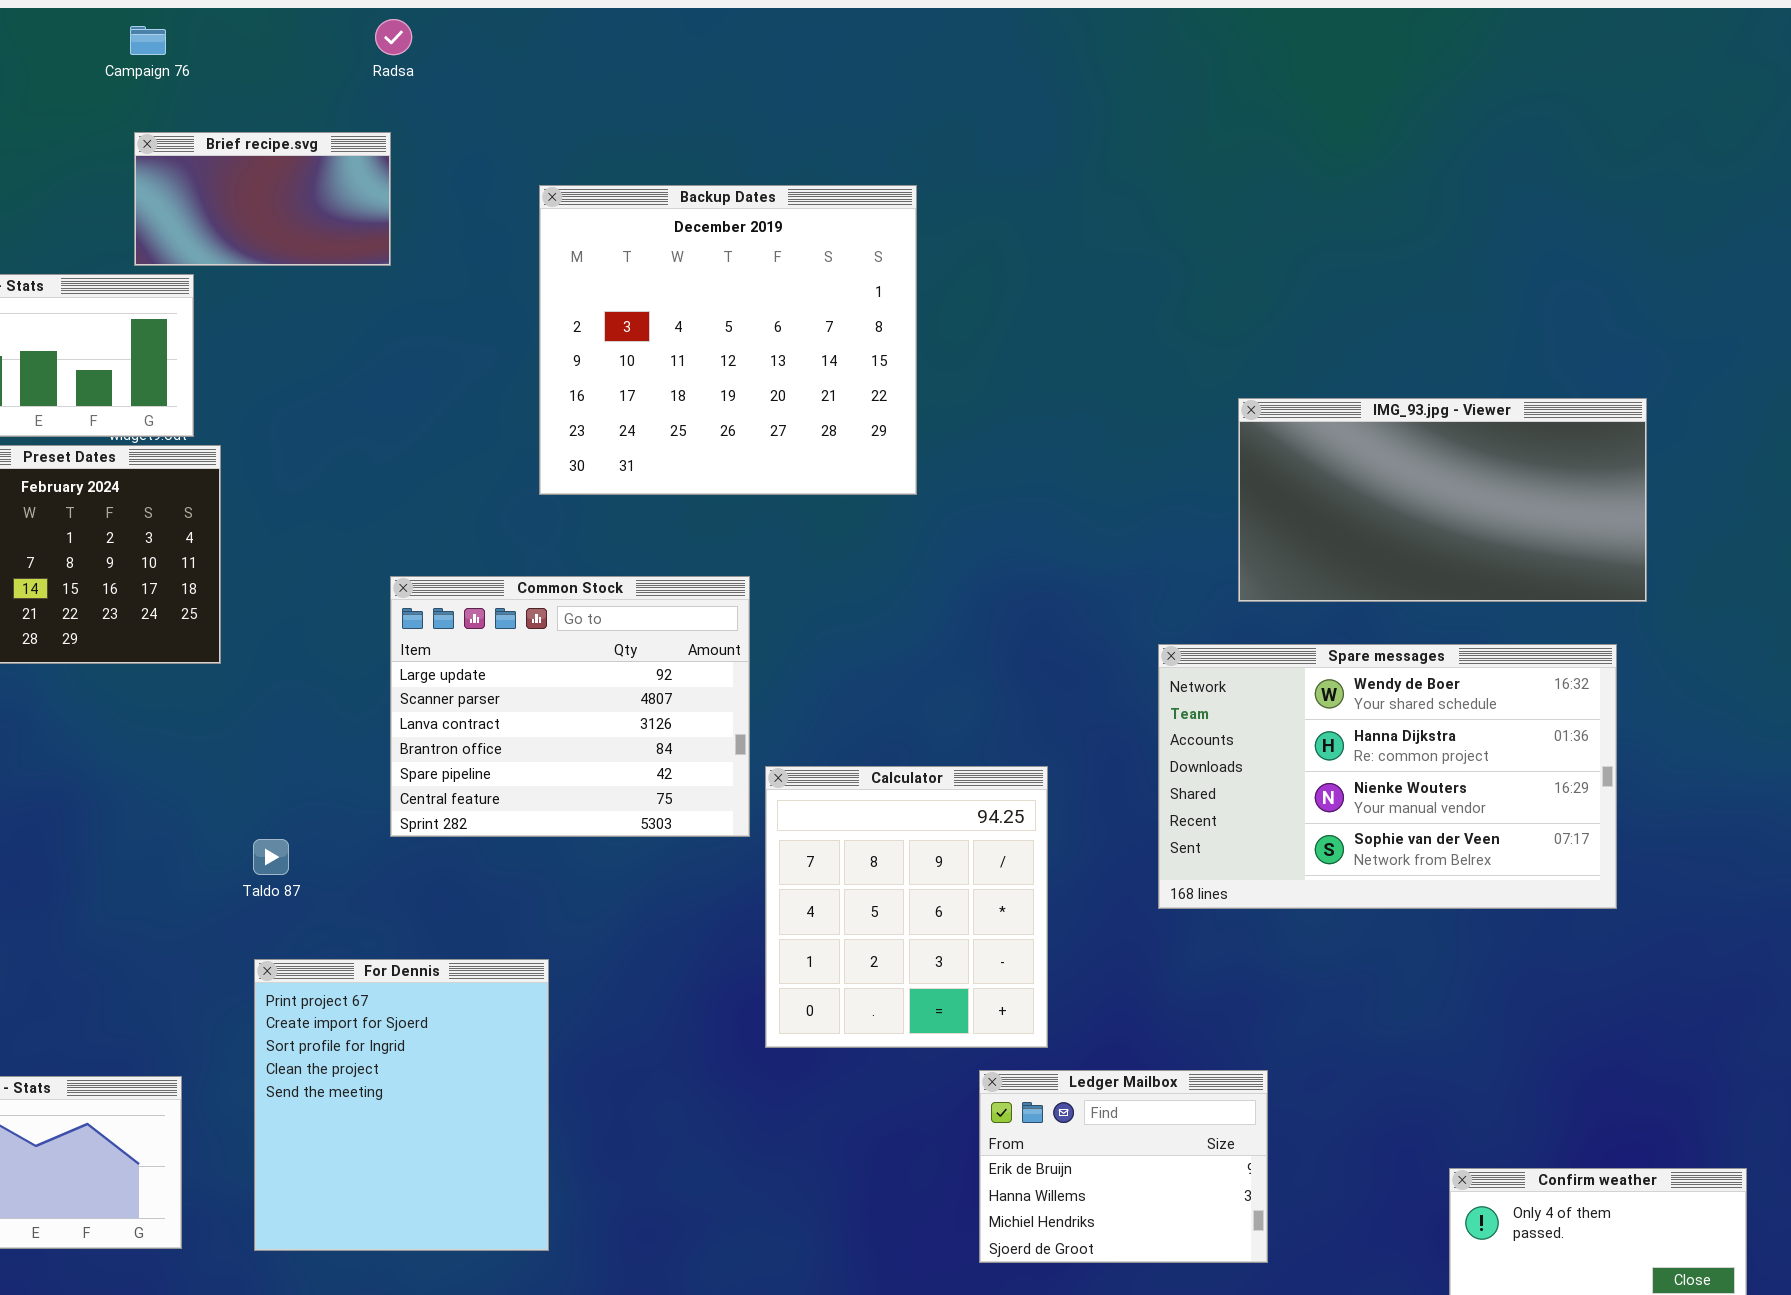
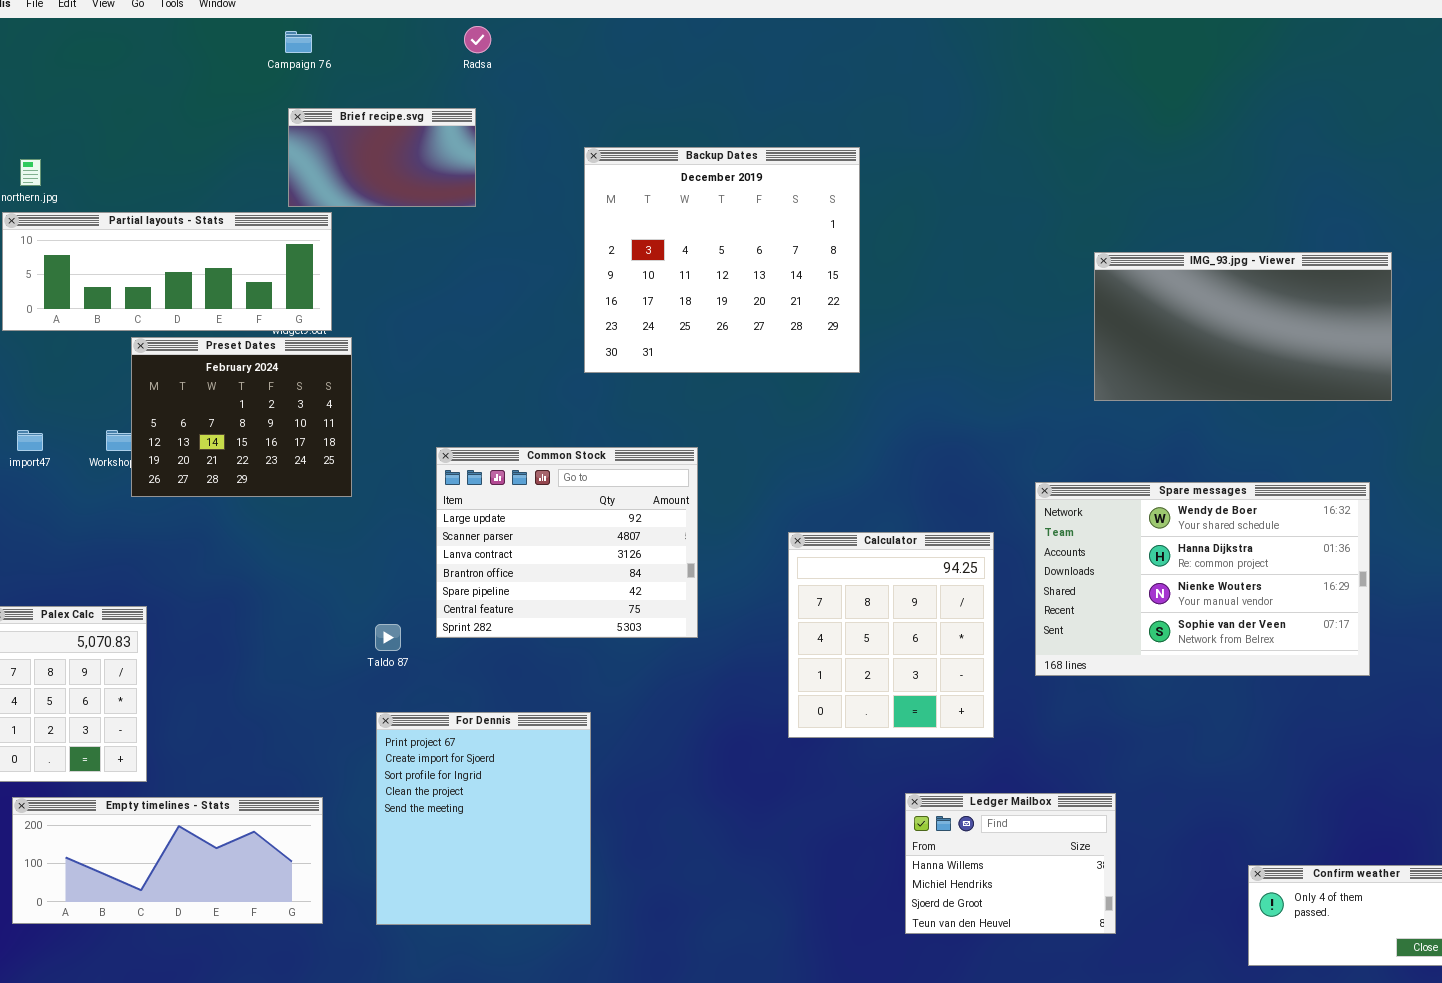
IMG_93.jpg - Viewer: [1238,398,1647,602] -> [1094,252,1392,401], moved
Common Stock: [390,576,750,837] -> [436,447,698,638], moved
Calculator: [765,766,1048,1048] -> [788,532,994,738], moved
Ledger Mailbox: [979,1070,1268,1263] -> [905,793,1116,934], scrolled down 1 row

